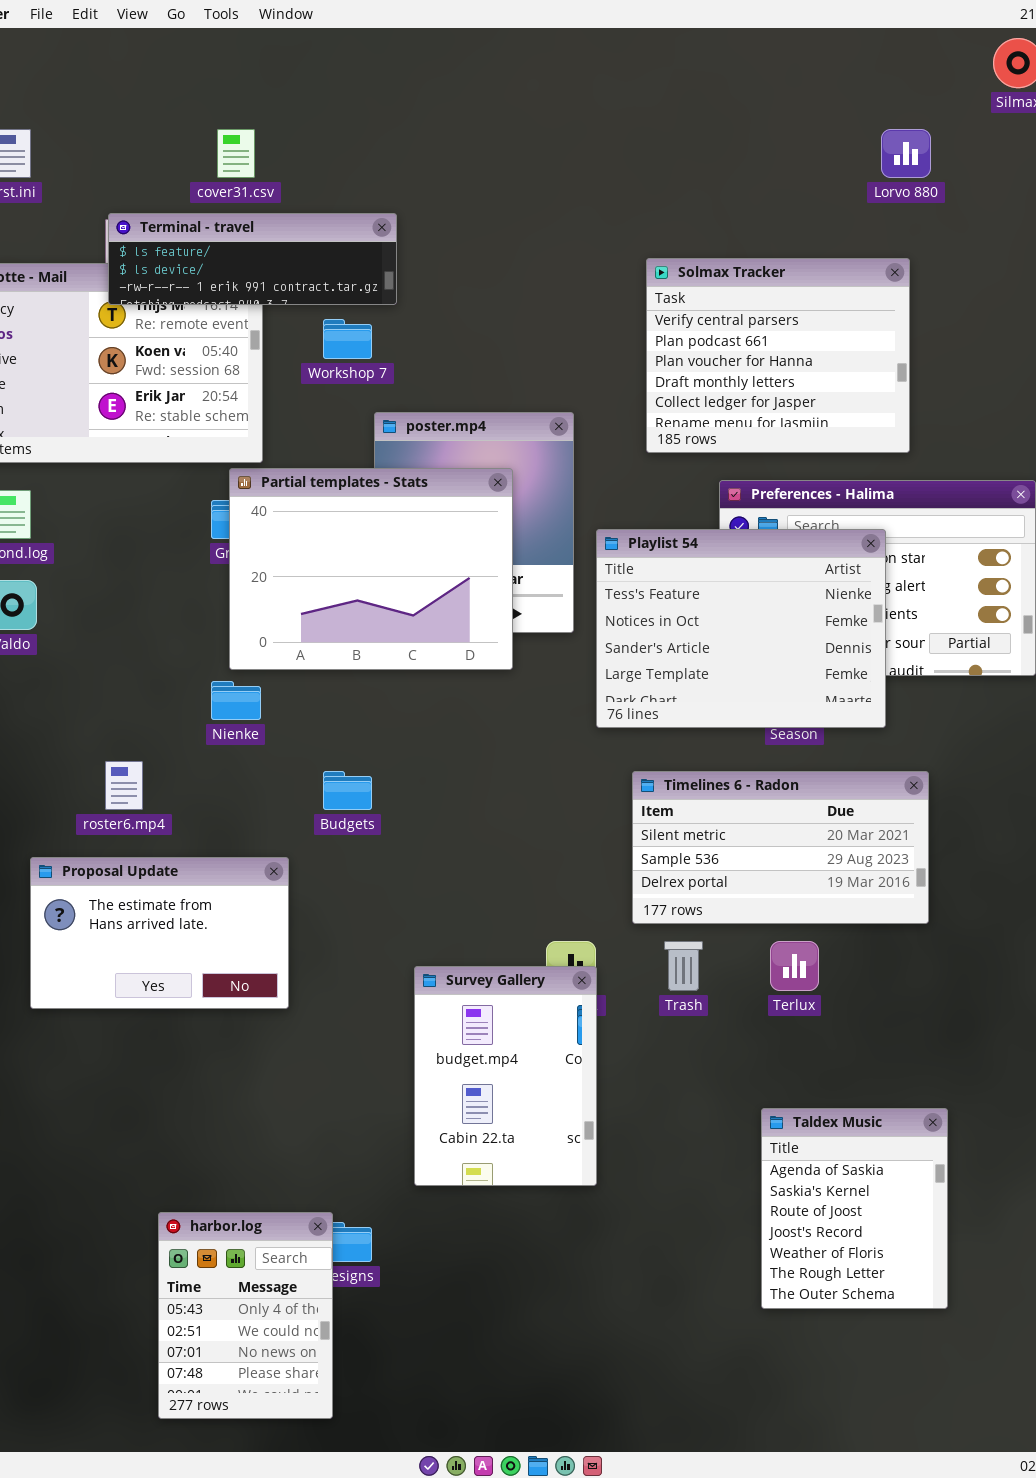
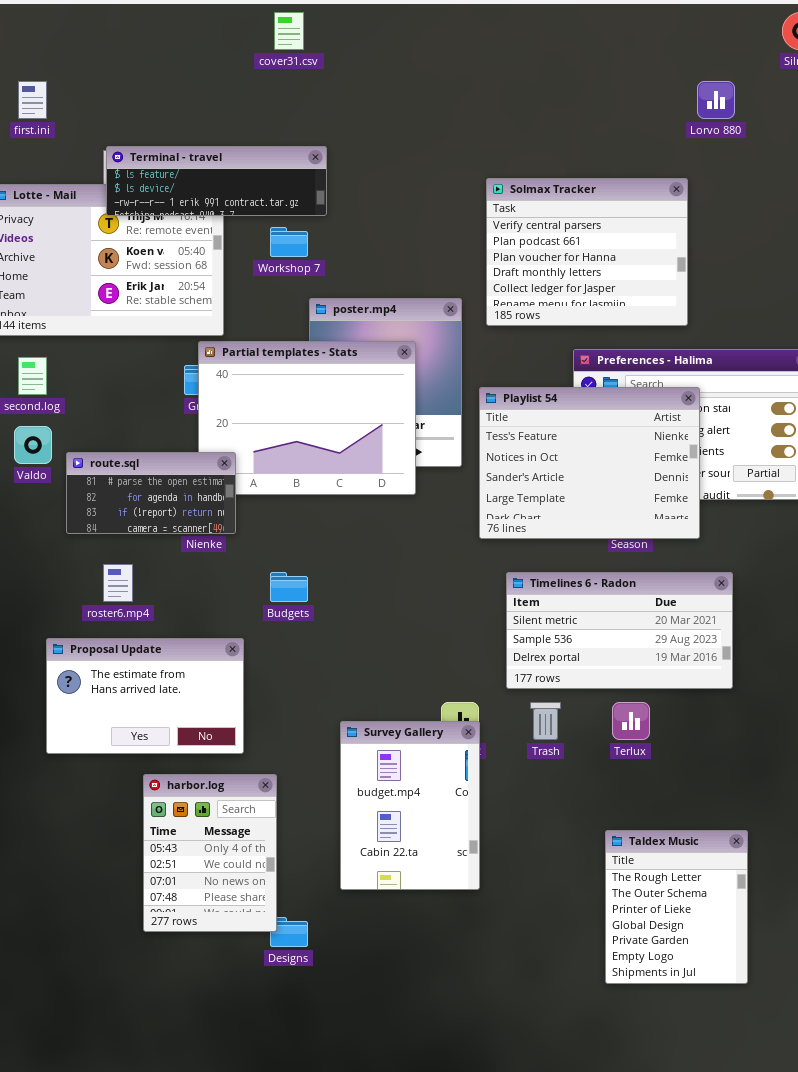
cover31.csv: [217,129,255,178] -> [274,12,304,50], moved
Solmax Tracker: [646,258,910,453] -> [486,178,688,326], moved
route.sql: none -> [66,452,236,534], opened
Taldex Music: [761,1108,948,1309] -> [605,830,748,984], scrolled down 5 rows
harbor.log: [158,1212,333,1419] -> [143,774,277,932], moved

